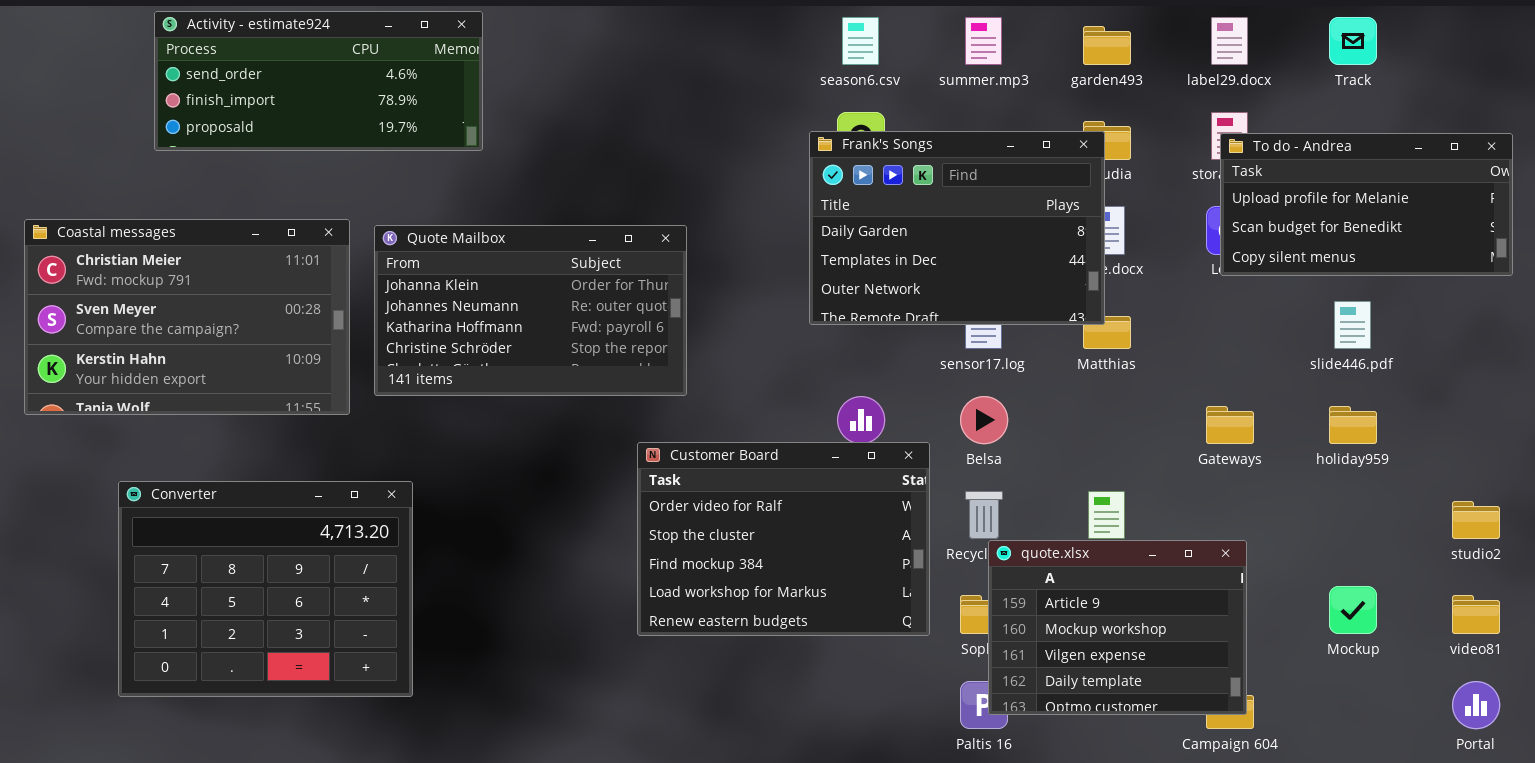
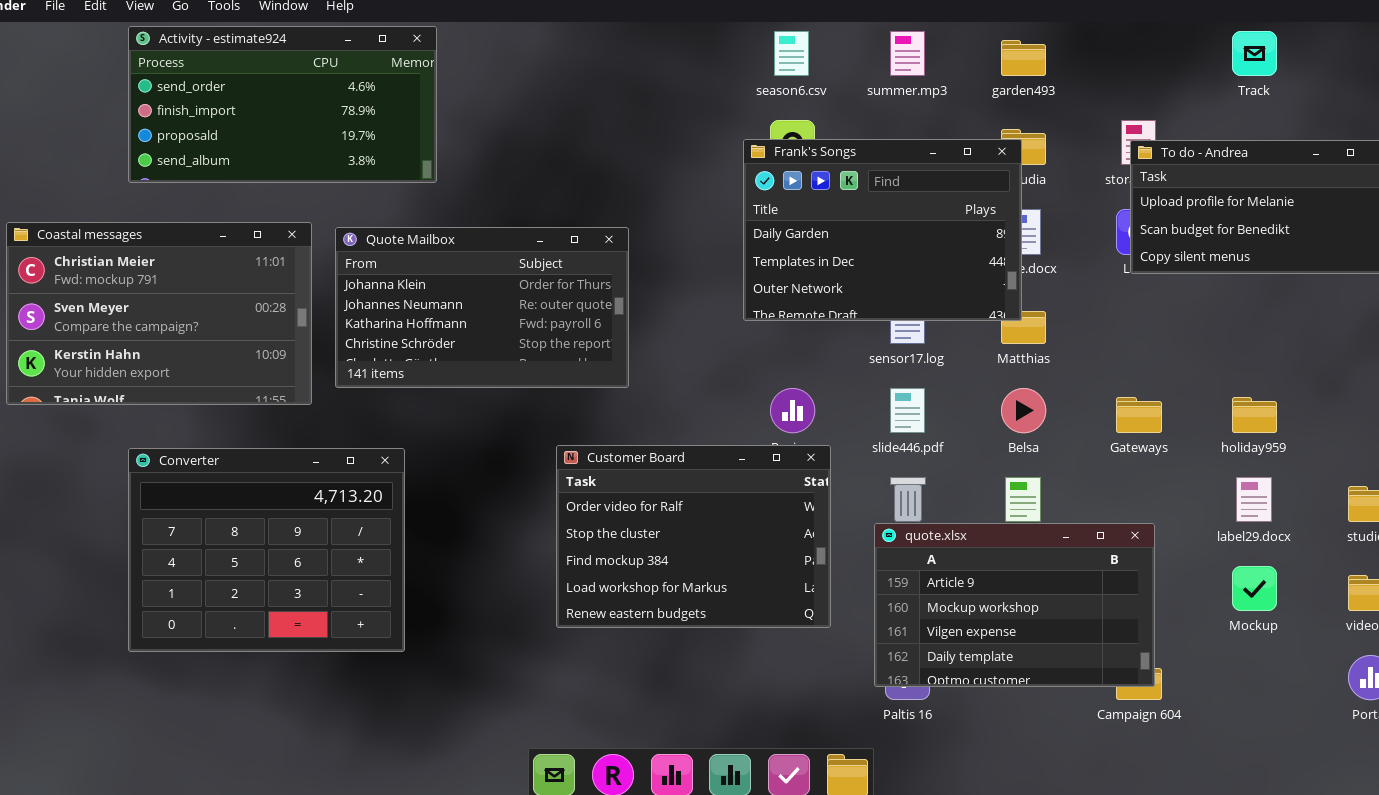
Activity - estimate924: [154,11,483,151] -> [128,26,437,183], resized
label29.docx: [1211,17,1248,65] -> [1236,477,1272,522], moved
slide446.pdf: [1334,301,1371,349] -> [890,388,925,433], moved
Belsa: [960,396,1008,444] -> [1001,388,1046,433], moved
Customer Board: [637,442,930,636] -> [556,445,831,628], moved
Converter: [118,481,413,697] -> [128,448,405,652], moved
quote.xlsx: [988,540,1247,715] -> [874,523,1155,687], resized

